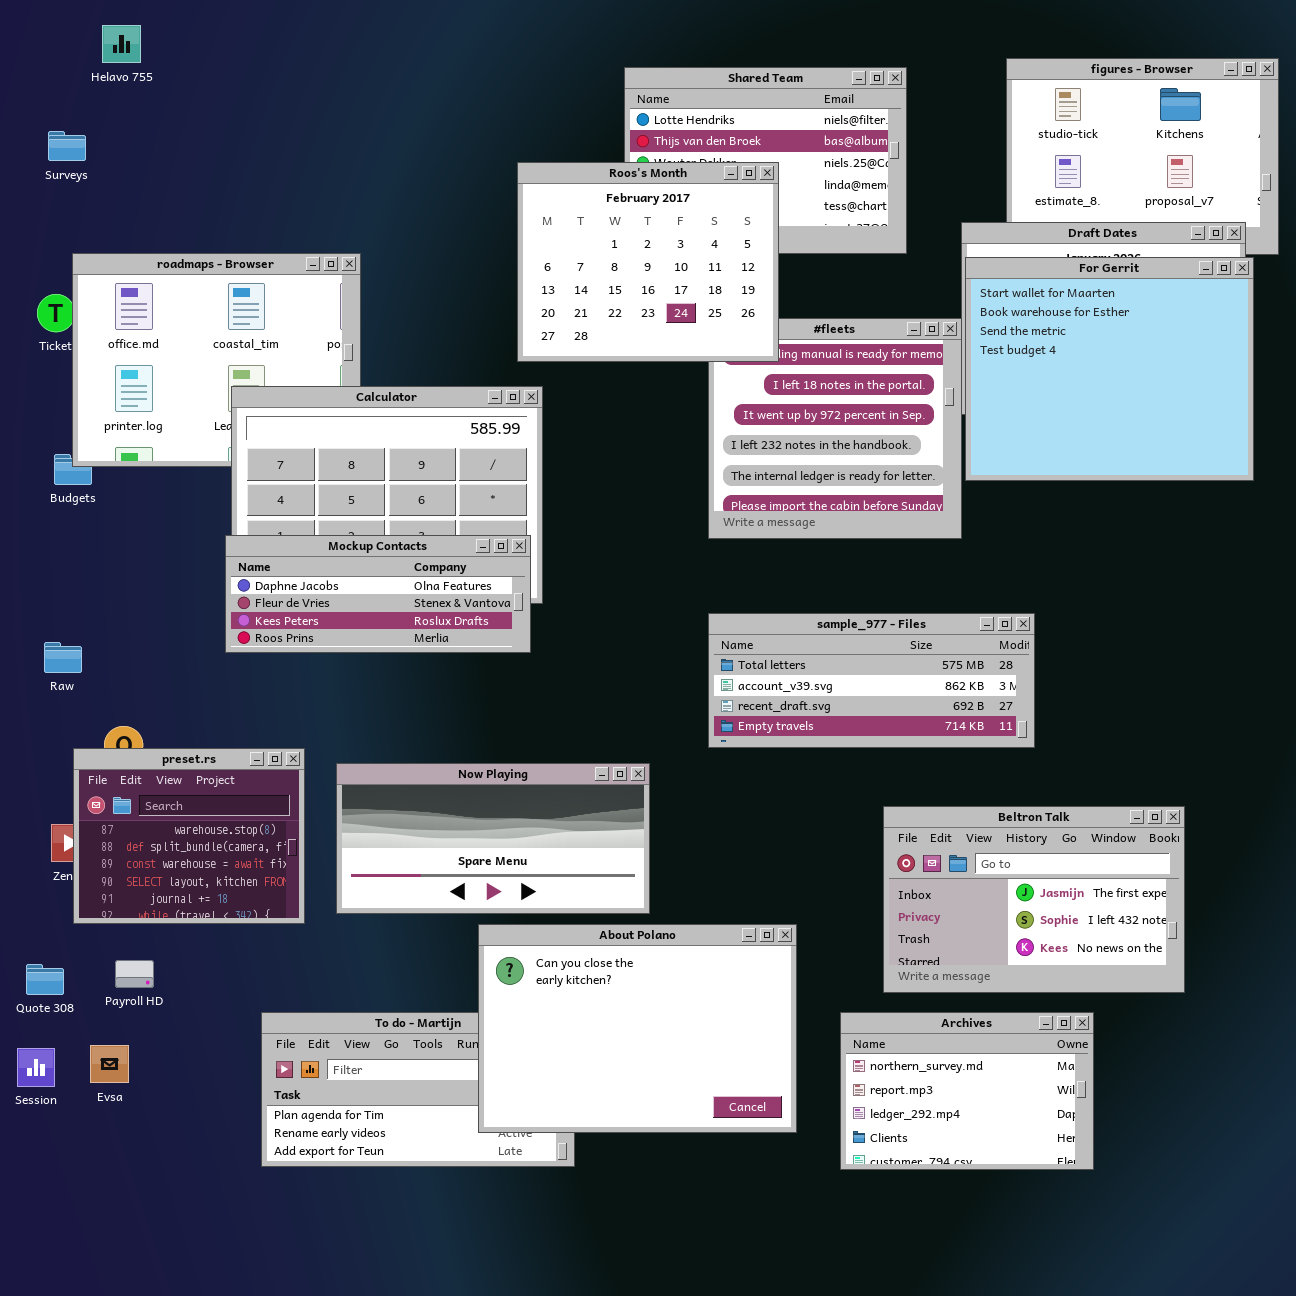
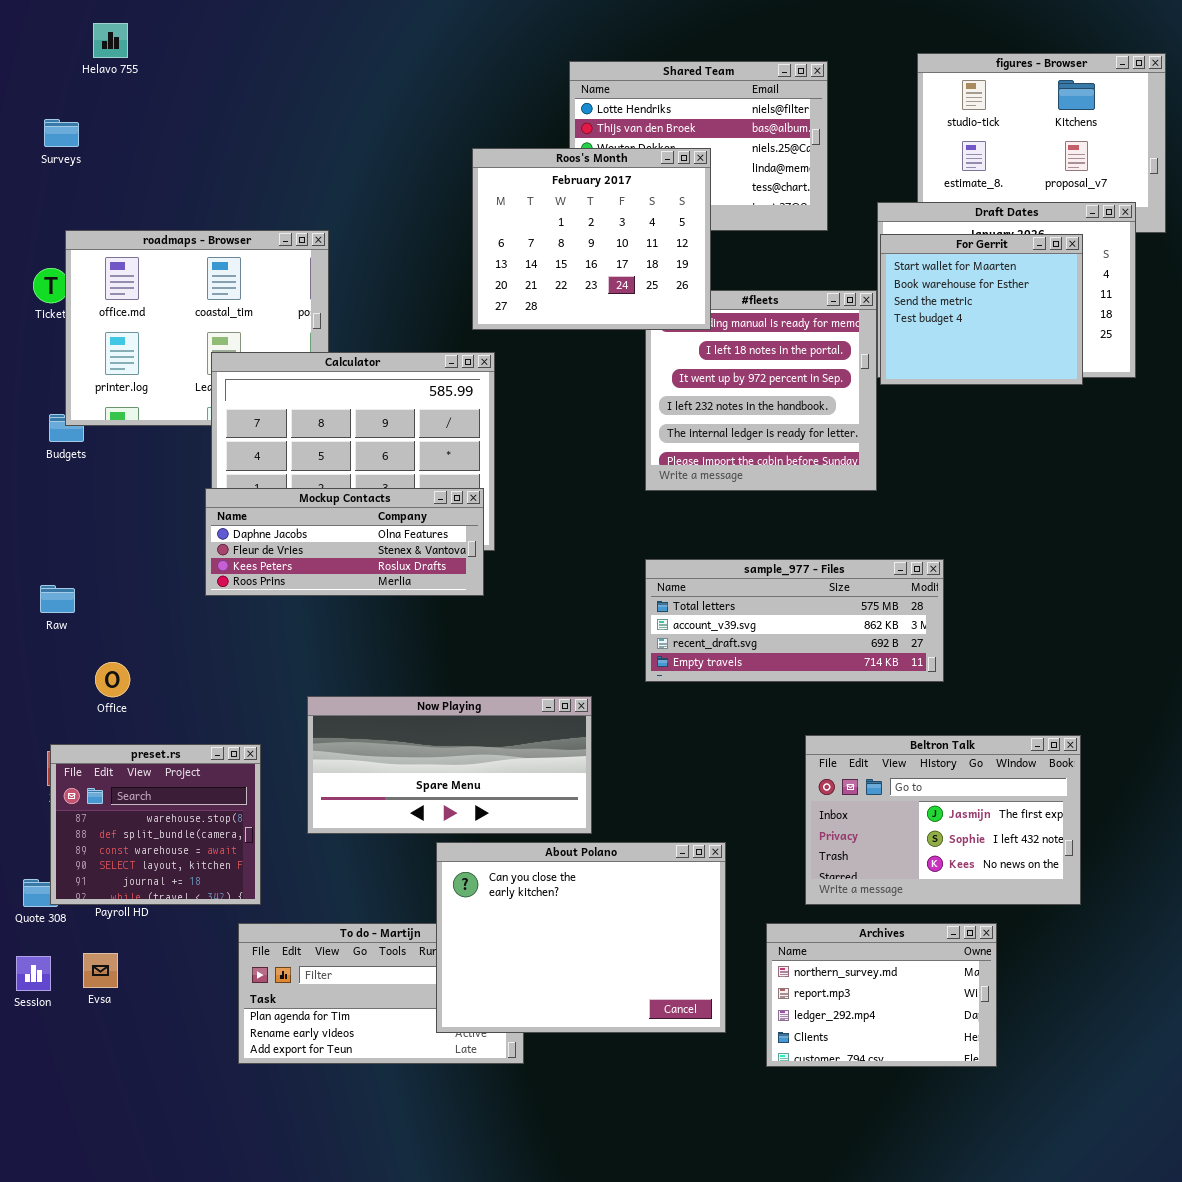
For Gerrit: [965,257,1254,481] -> [880,234,1083,385], resized
preset.rs: [73,748,305,924] -> [50,744,261,905], moved

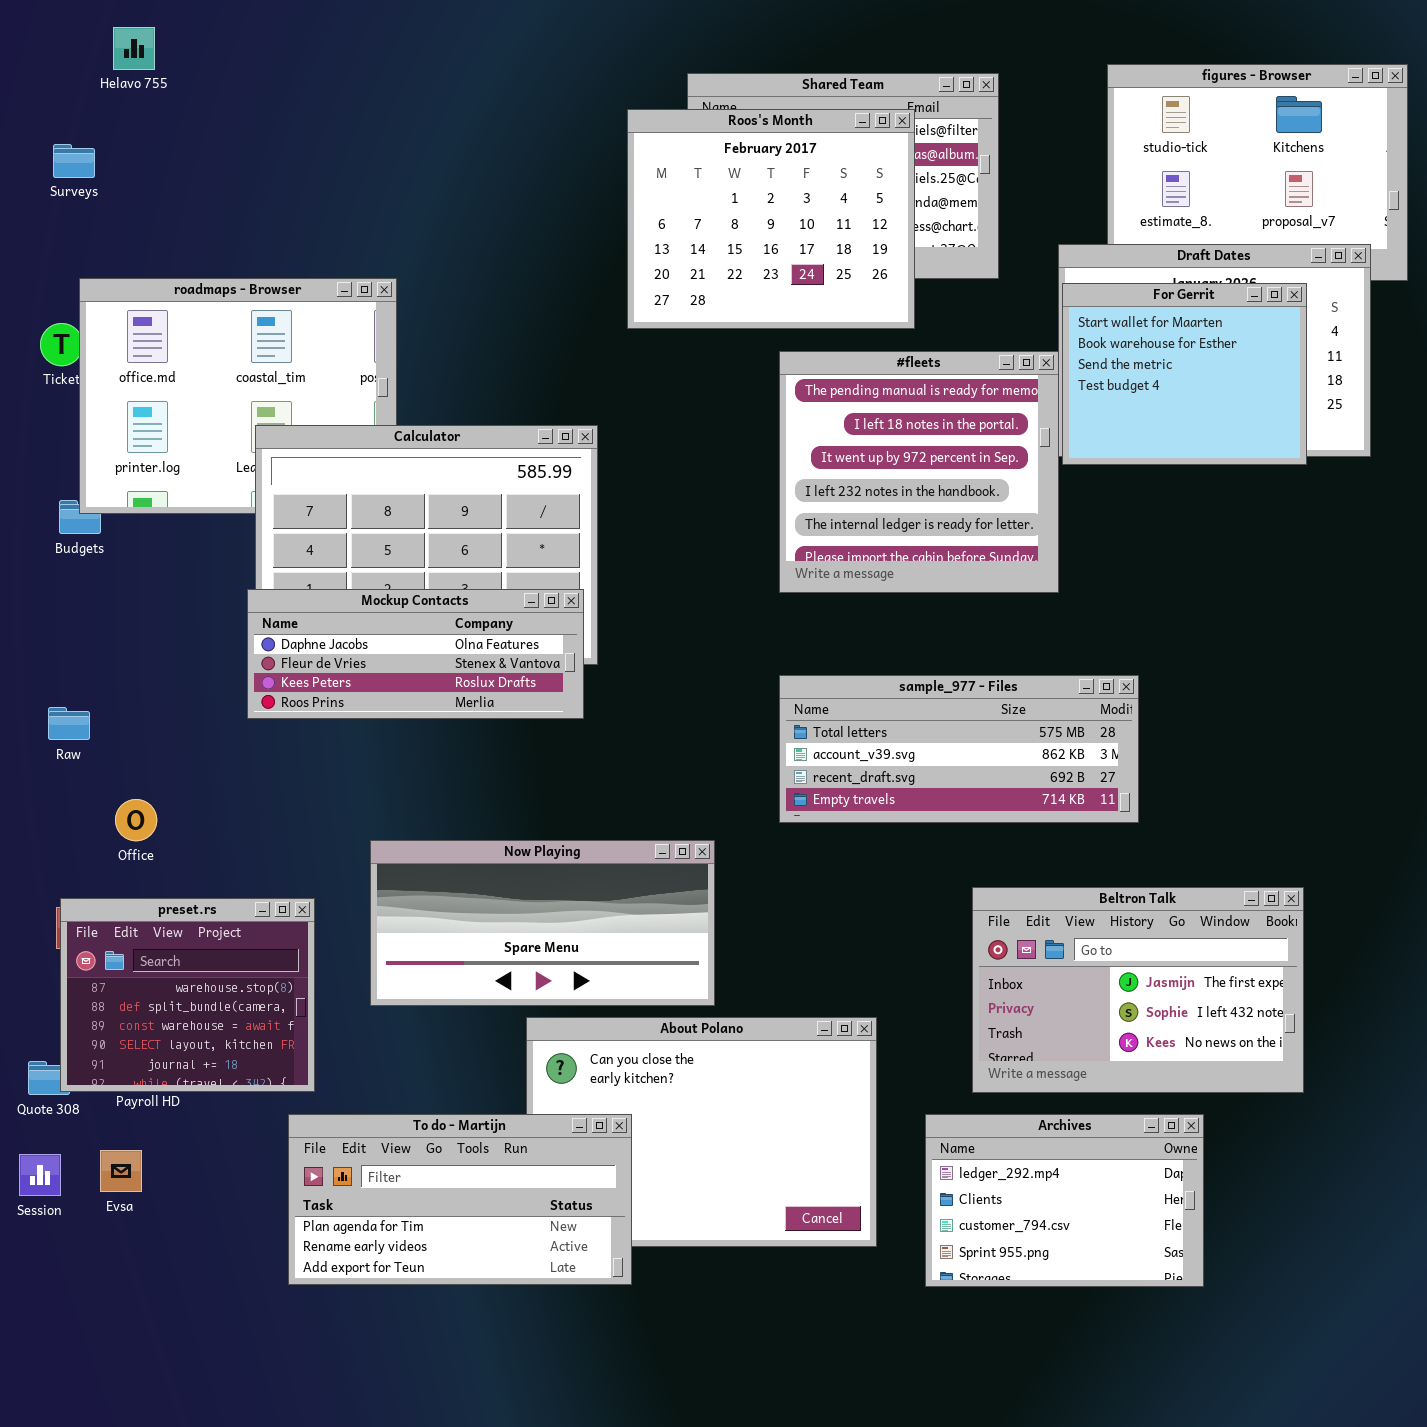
Roos's Month: [472,148,711,330] -> [627,109,915,329], moved
To do - Martijn: [238,923,524,1064] -> [288,1114,632,1285], raised
Archives: [766,923,997,1067] -> [925,1114,1204,1287], scrolled down 2 rows

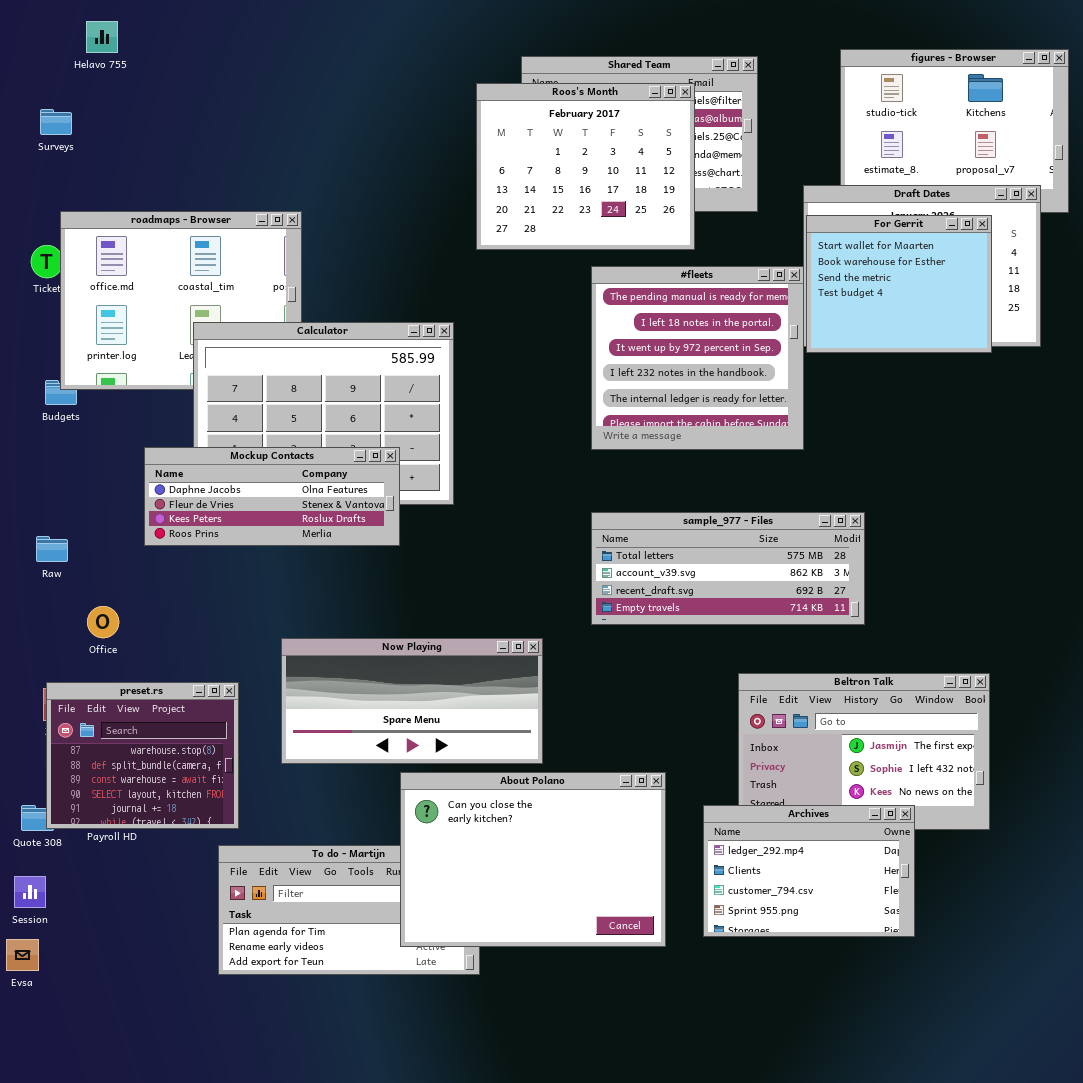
Mockup Contacts: [247,589,584,719] -> [144,447,400,546], moved
About Polano: [526,1017,877,1247] -> [400,772,666,947], raised
Archives: [925,1114,1204,1287] -> [703,805,915,937], moved
Evsa: [100,1150,142,1192] -> [6,939,39,971], moved

